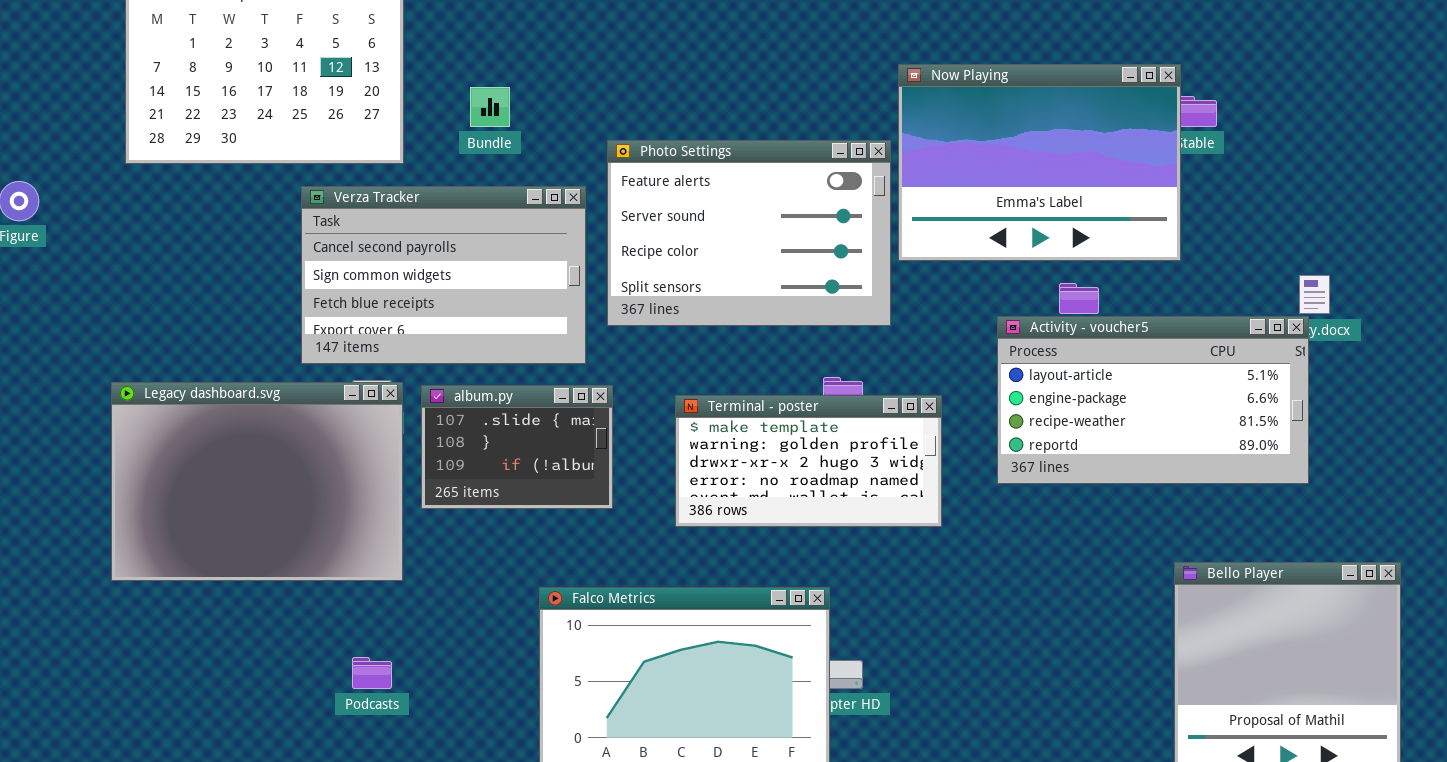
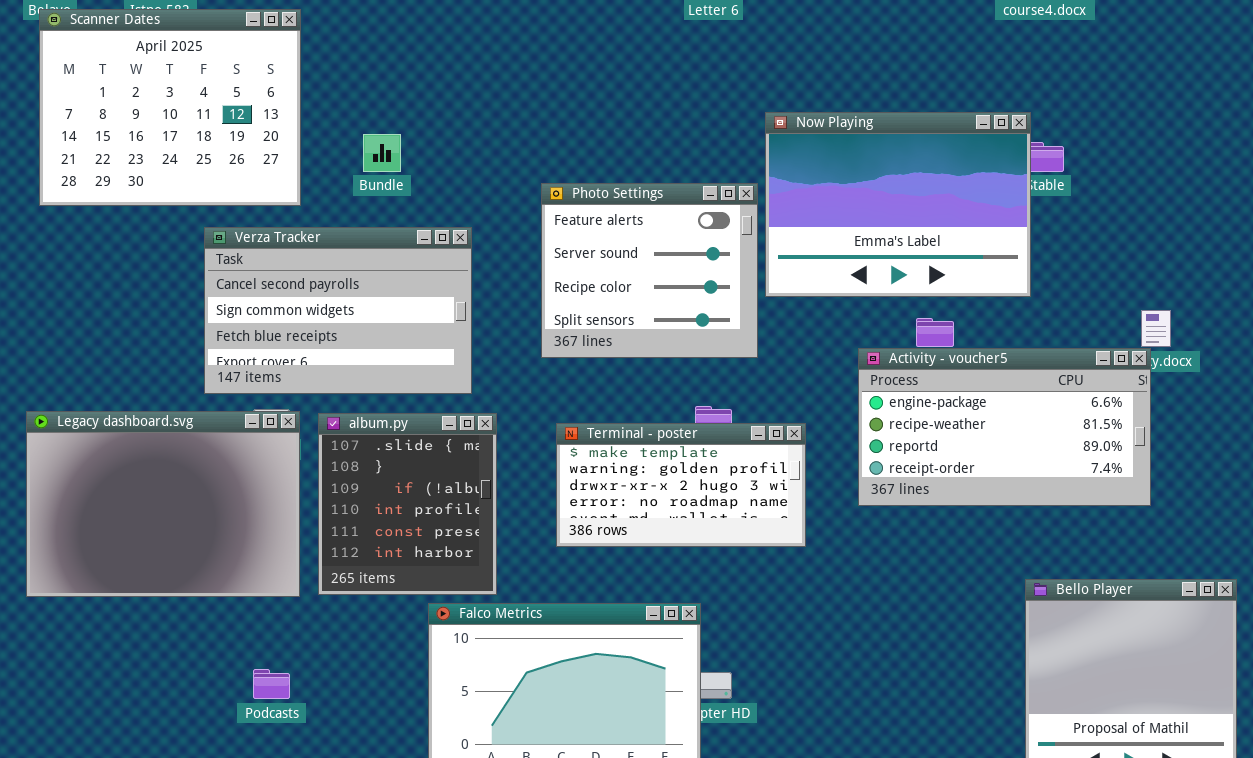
Photo Settings: [607,140,891,326] -> [541,183,758,358], resized
Activity - voucher5: [997,316,1309,484] -> [858,348,1151,506], scrolled down 1 row
album.py: [421,385,613,509] -> [318,413,497,595], resized

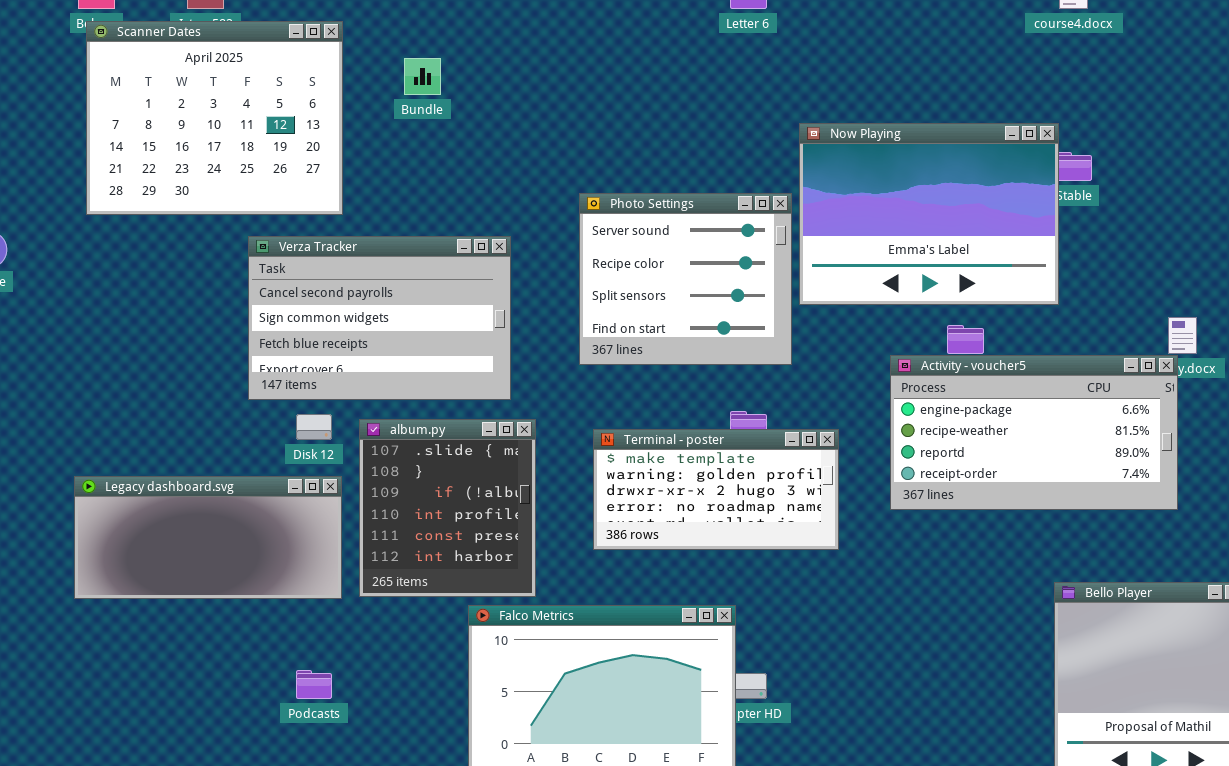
Bundle: [363,134,401,172] -> [404,58,441,95], moved
Photo Settings: [541,183,758,358] -> [579,193,792,365], scrolled down 1 row
Legacy dashboard.svg: [26,411,300,597] -> [74,476,342,599], resized

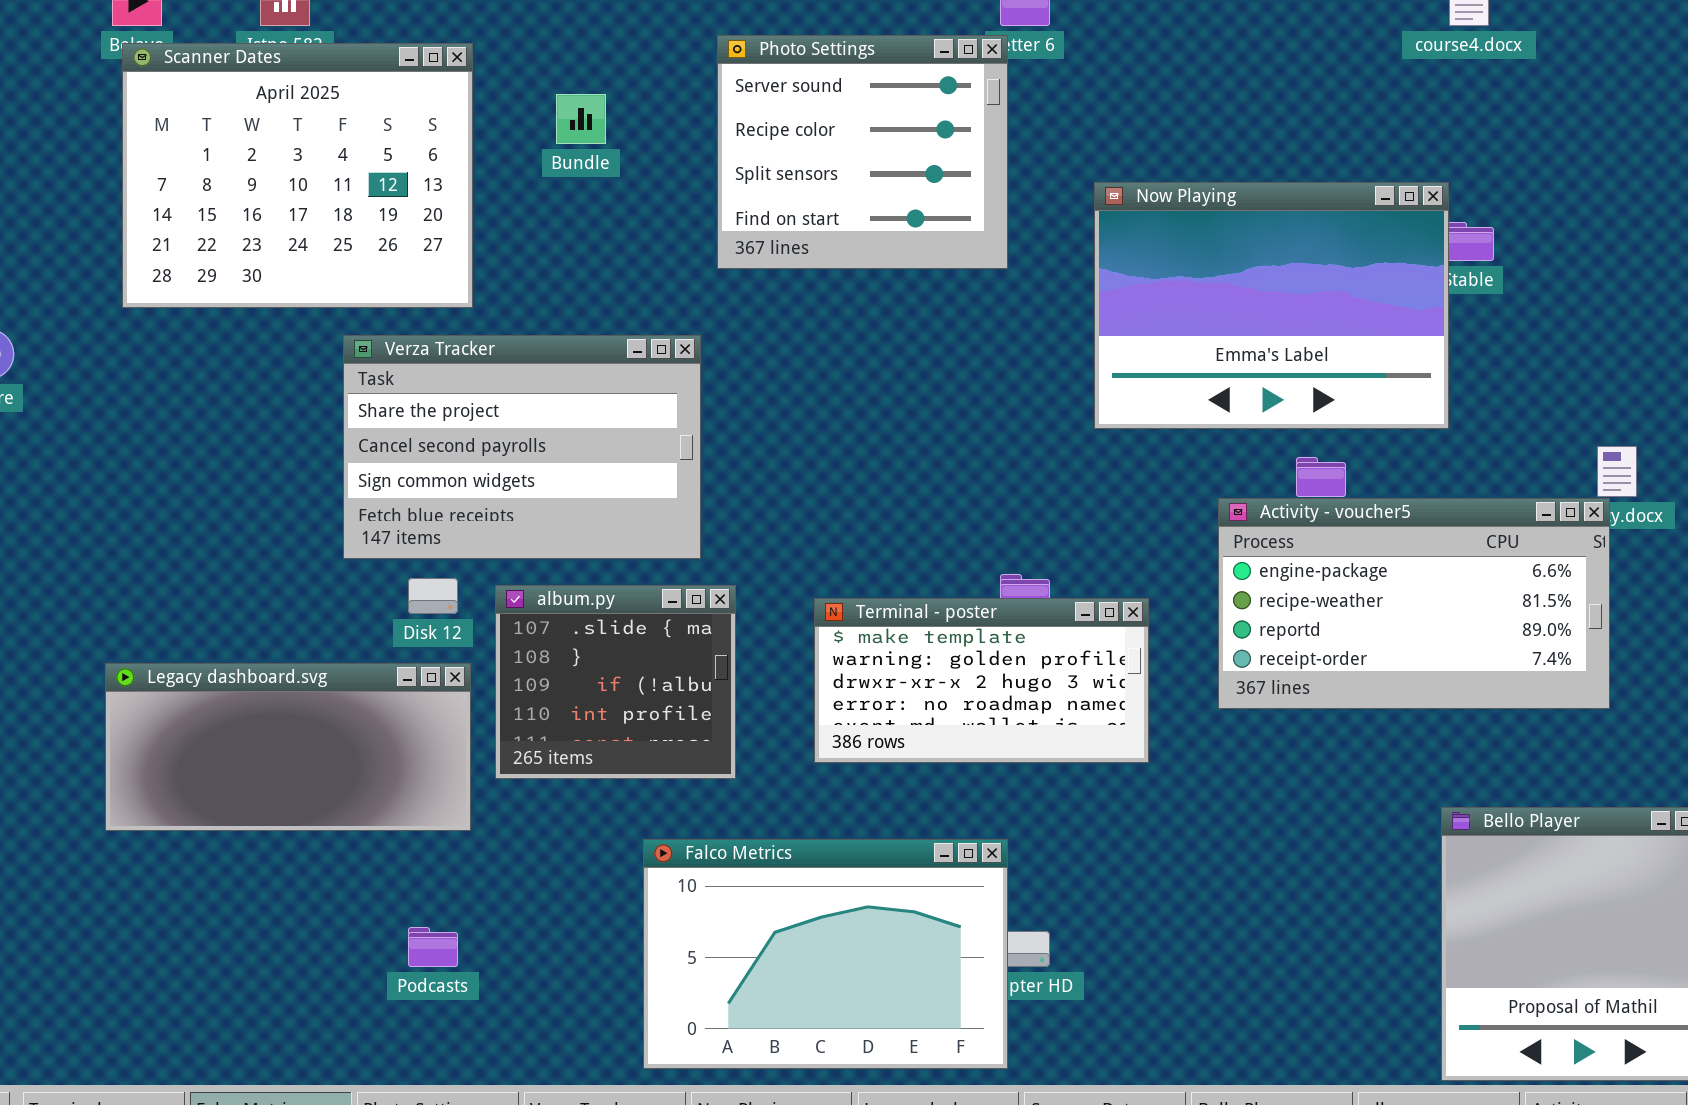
Photo Settings: [579,193,792,365] -> [717,35,1008,269], moved
Verza Tracker: [248,236,511,400] -> [343,335,701,559], scrolled up 1 row
album.py: [359,419,536,597] -> [495,585,736,779], resized

